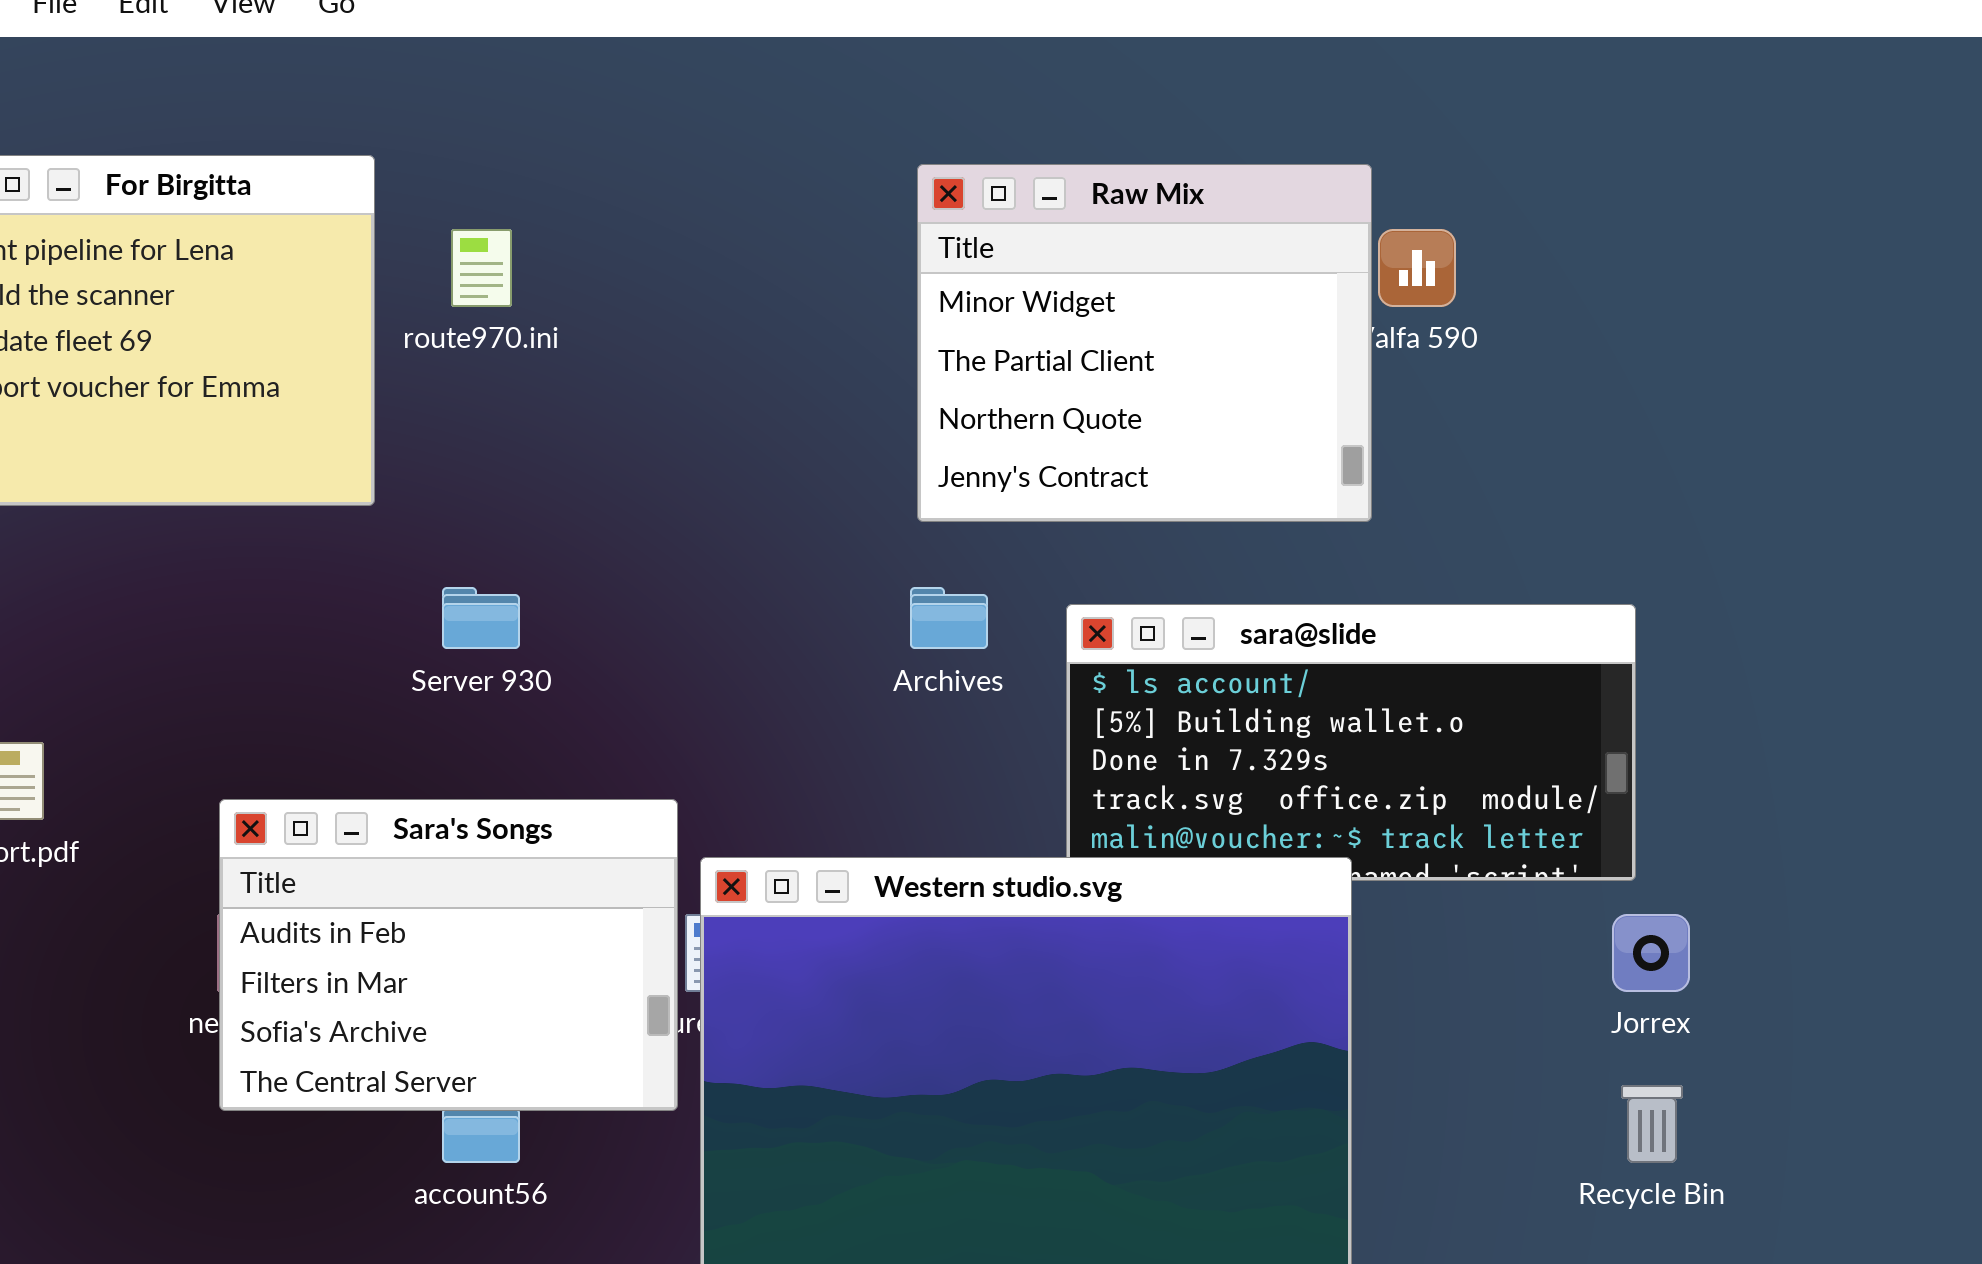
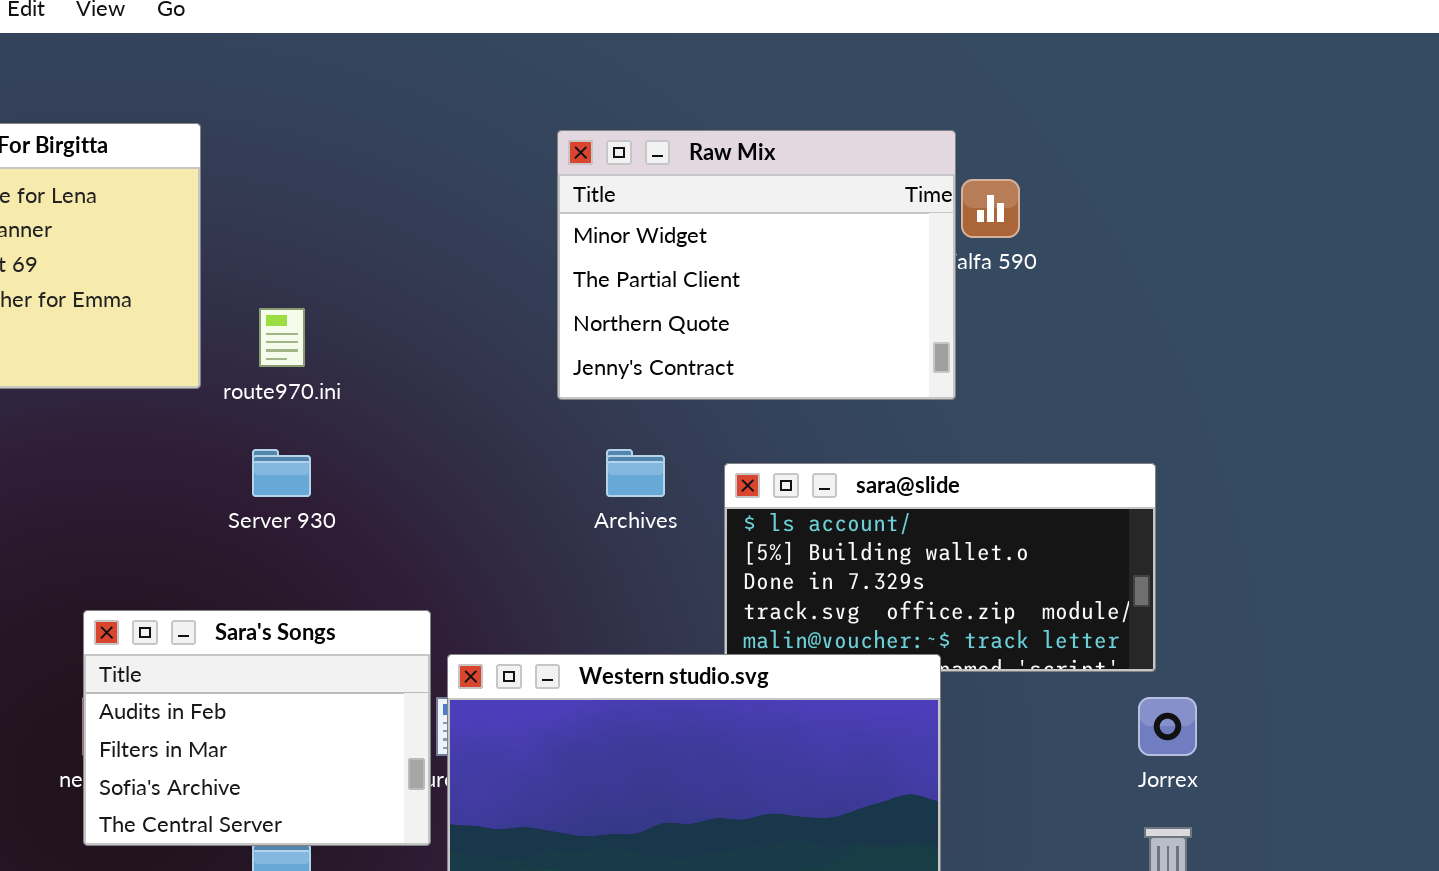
Raw Mix: [917,164,1372,522] -> [557,130,956,400], resized
route970.ini: [451,229,512,307] -> [259,308,305,367], moved

